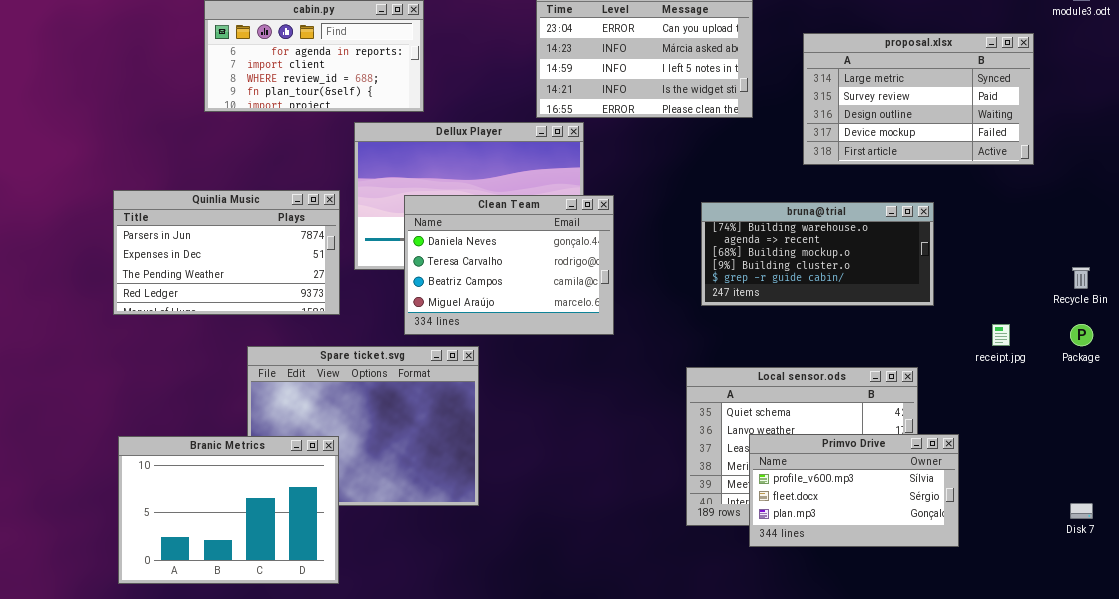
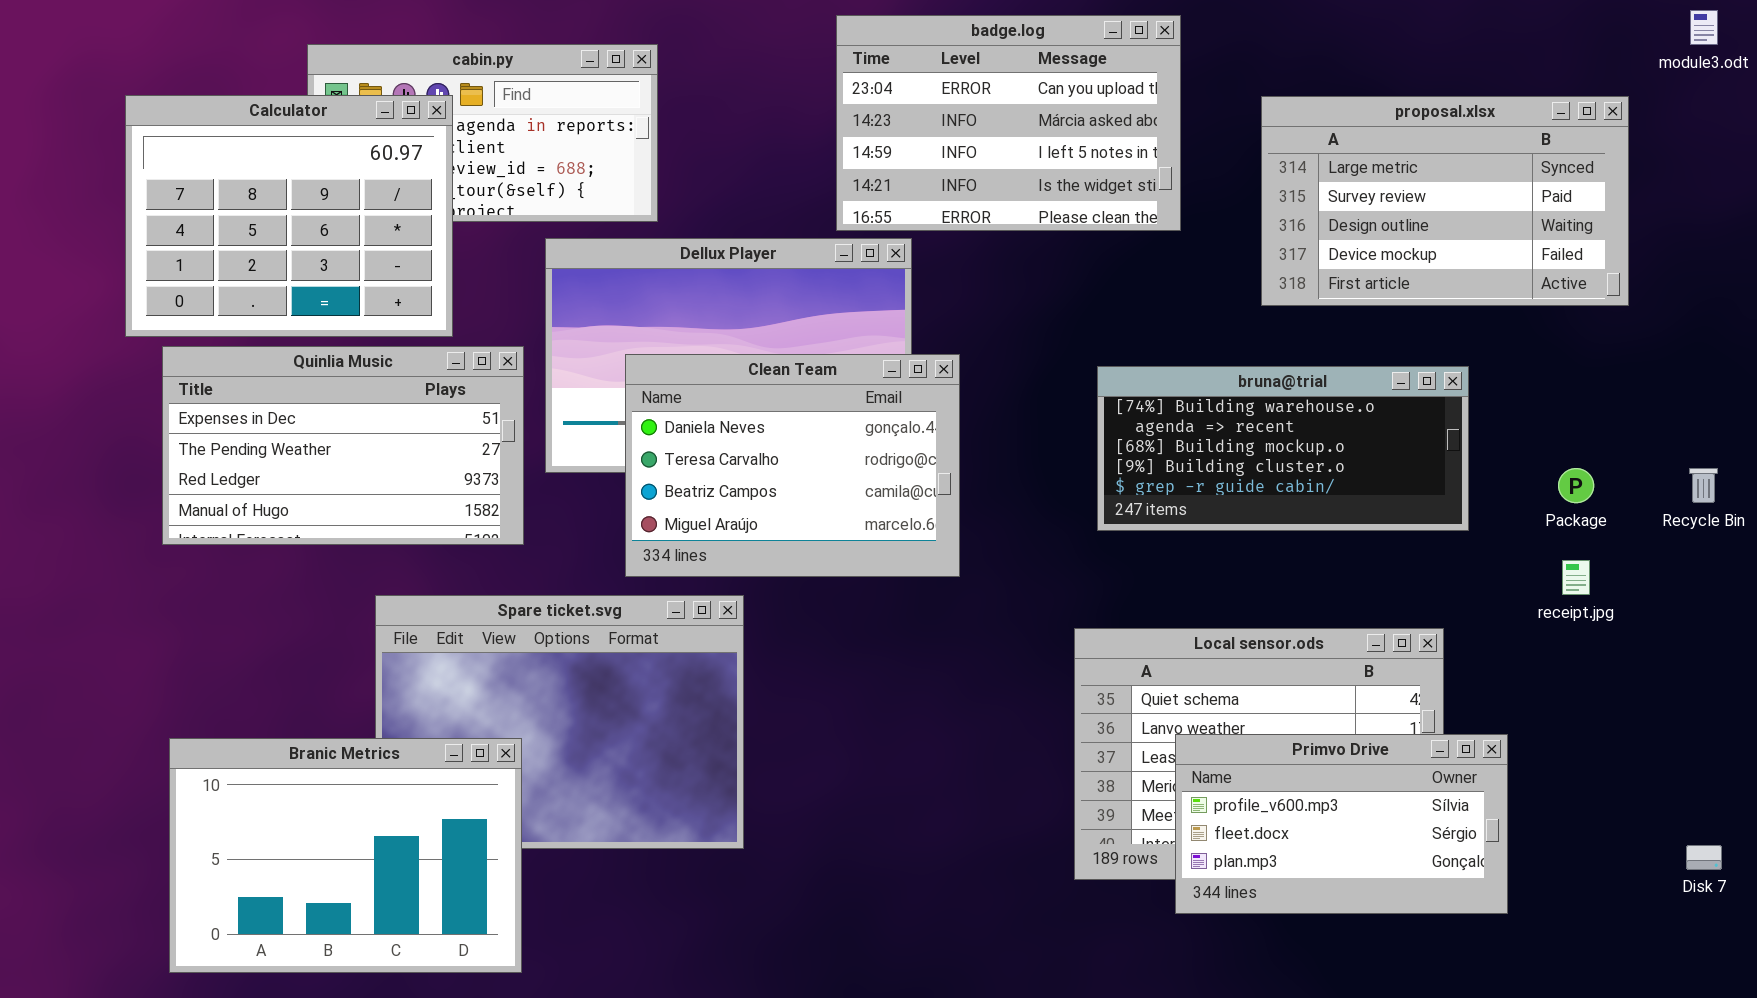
Calculator: none -> [125,95,453,337], opened
Quinlia Music: [113,190,340,315] -> [162,346,524,545], scrolled down 1 row
Package: [1070,324,1093,346] -> [1558,468,1594,503], moved

